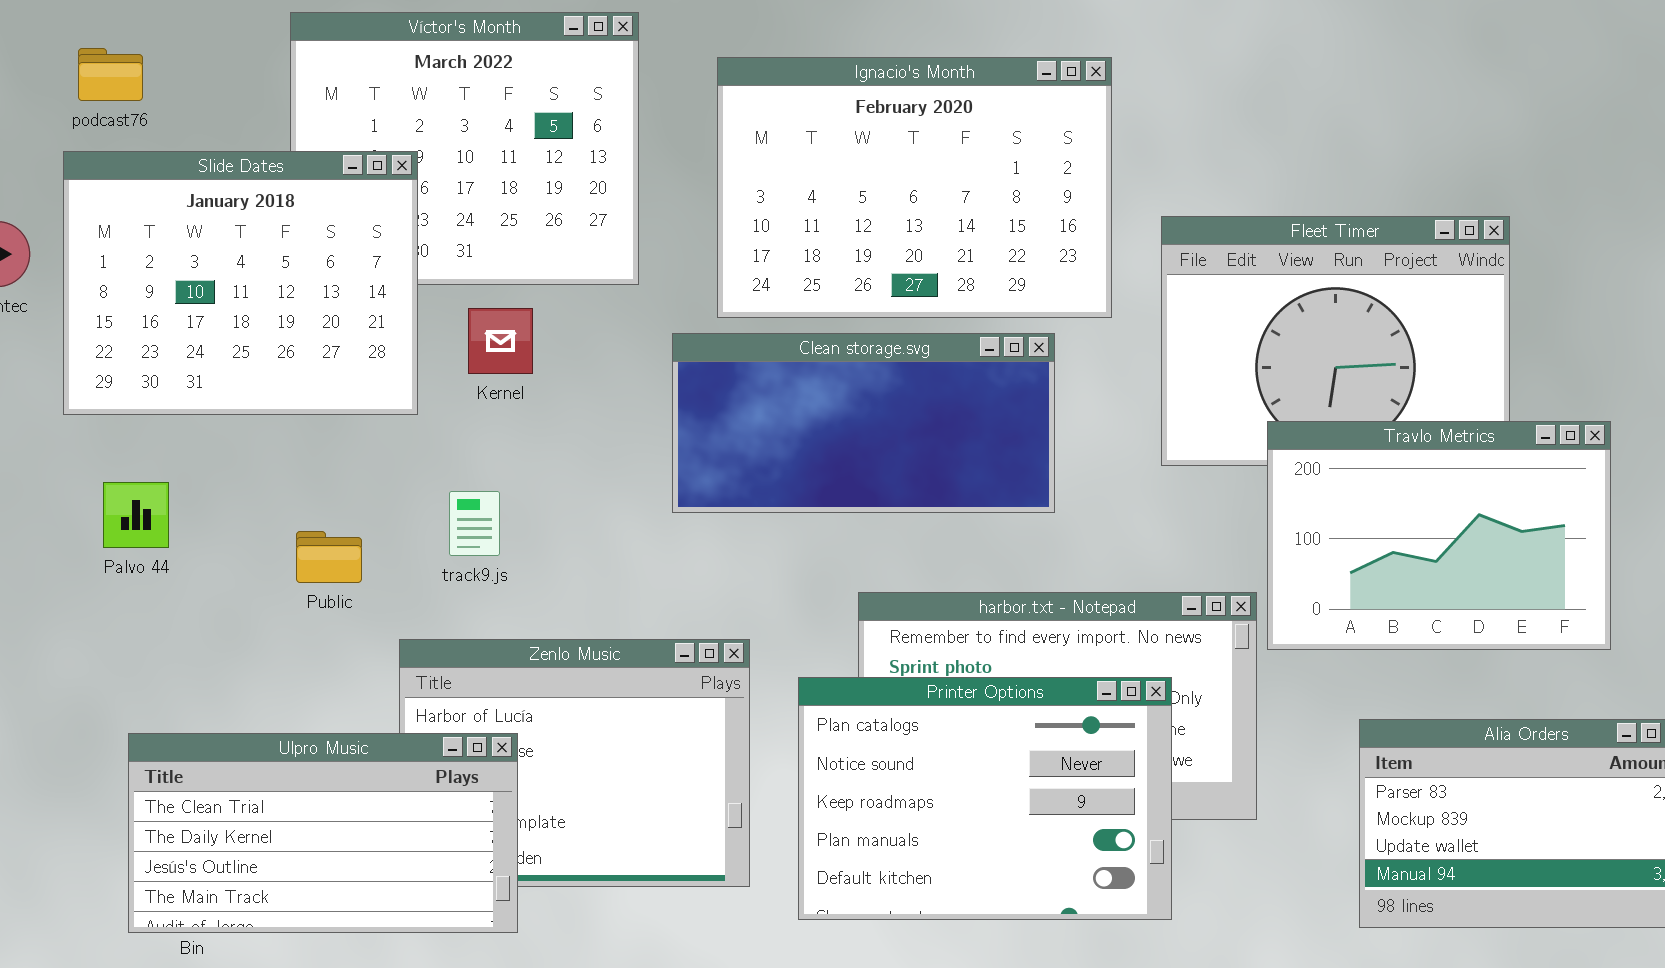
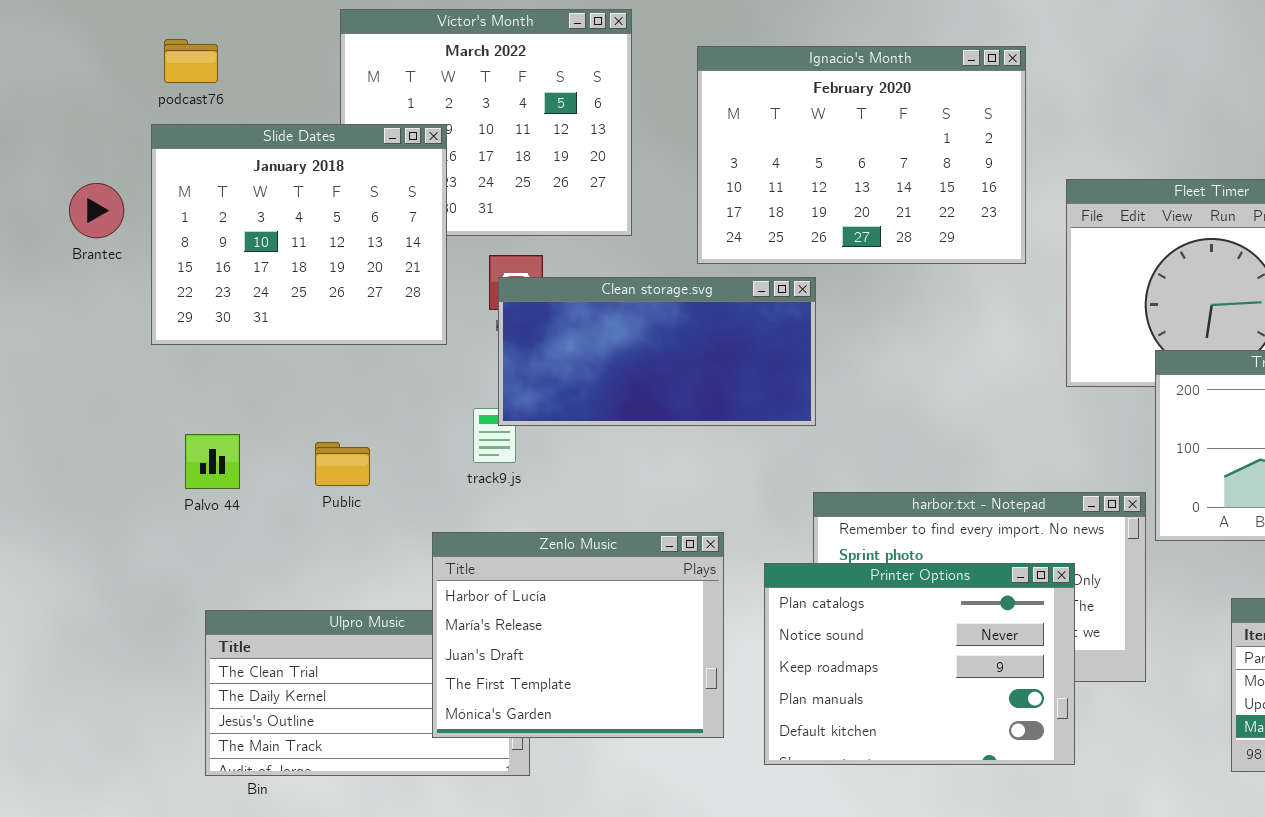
Clean storage.svg: [672,333,1055,513] -> [498,277,816,426], moved
Palvo 44: [103,482,169,548] -> [185,434,240,489], moved
Public: [296,531,362,583] -> [315,442,370,486], moved
Zenlo Music: [399,639,750,887] -> [432,532,724,738], raised

